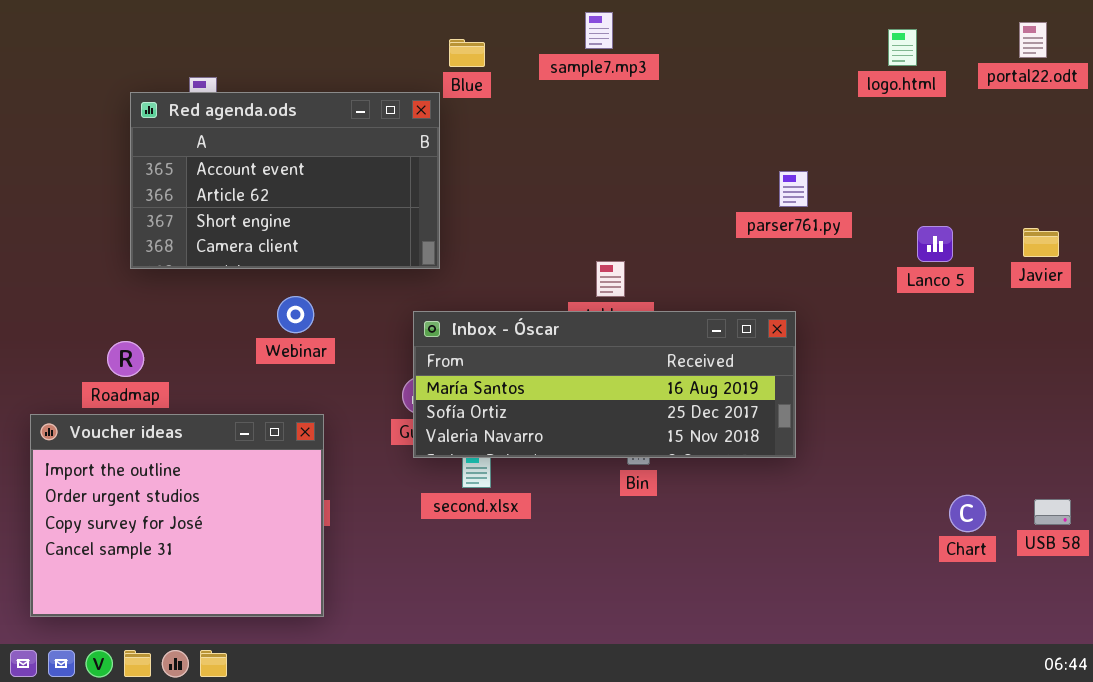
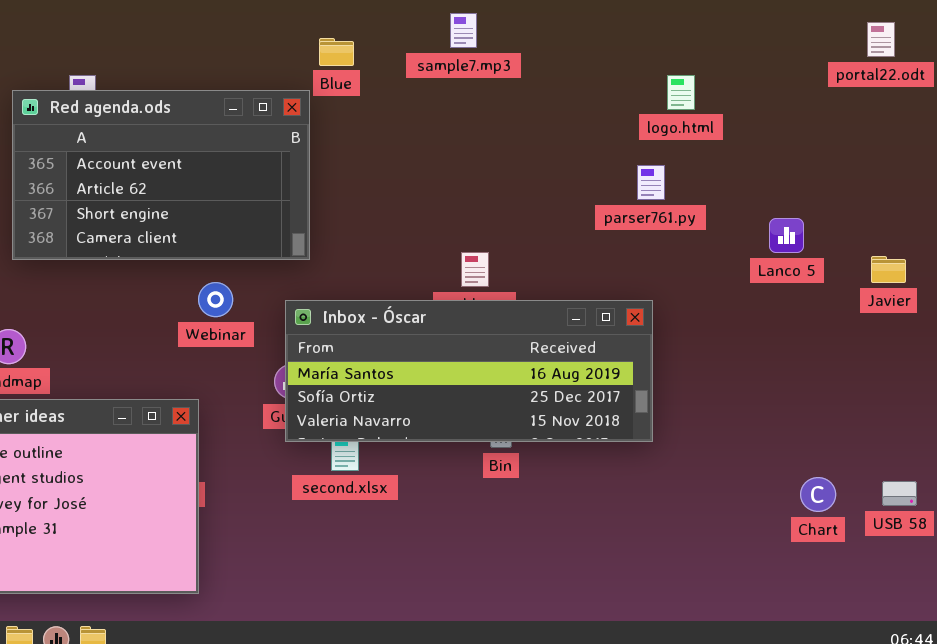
logo.html: [888,29,917,66] -> [667,75,695,110], moved
Javier: [1023,228,1059,257] -> [871,256,906,283], moved
Webinar: [277,296,314,333] -> [198,282,233,317], moved

